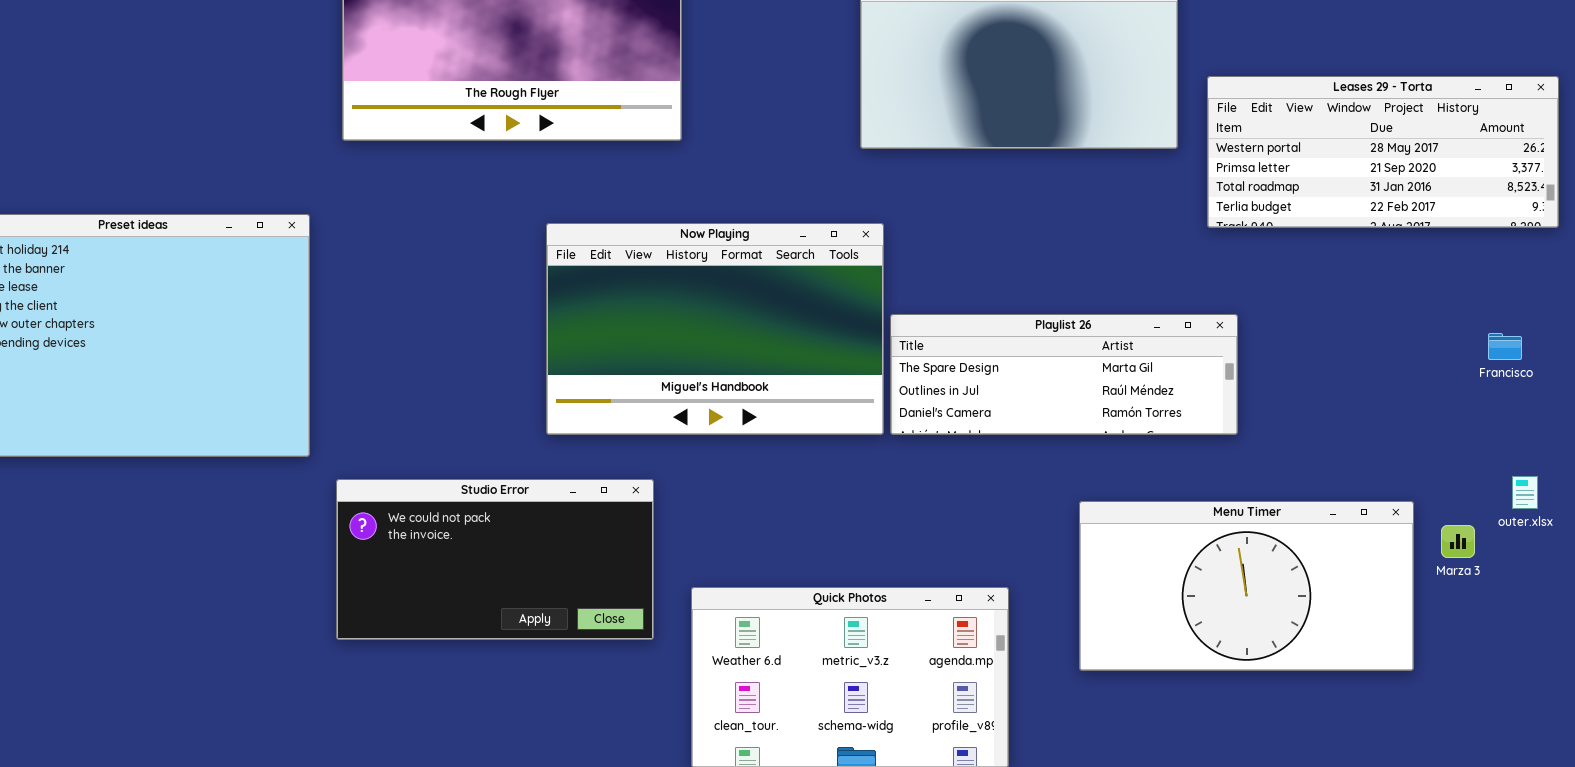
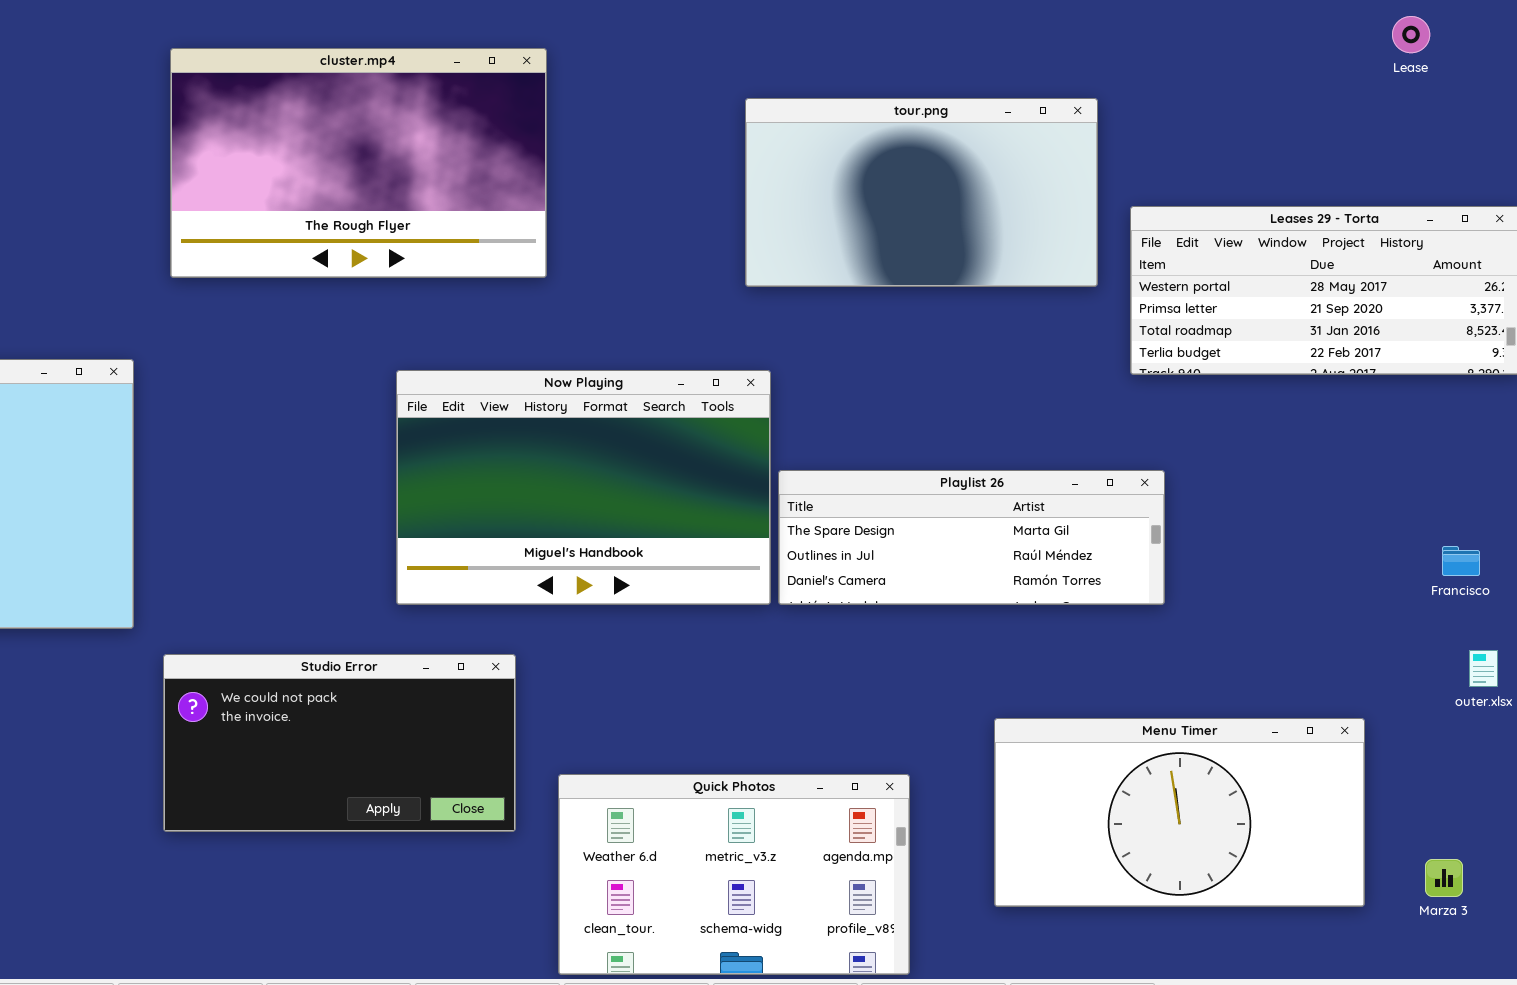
Francisco: [1488,333,1522,360] -> [1442,546,1480,576], moved
Menu Timer: [1079,501,1414,671] -> [994,718,1365,907], moved
Marza 3: [1441,525,1475,558] -> [1425,859,1463,897], moved

